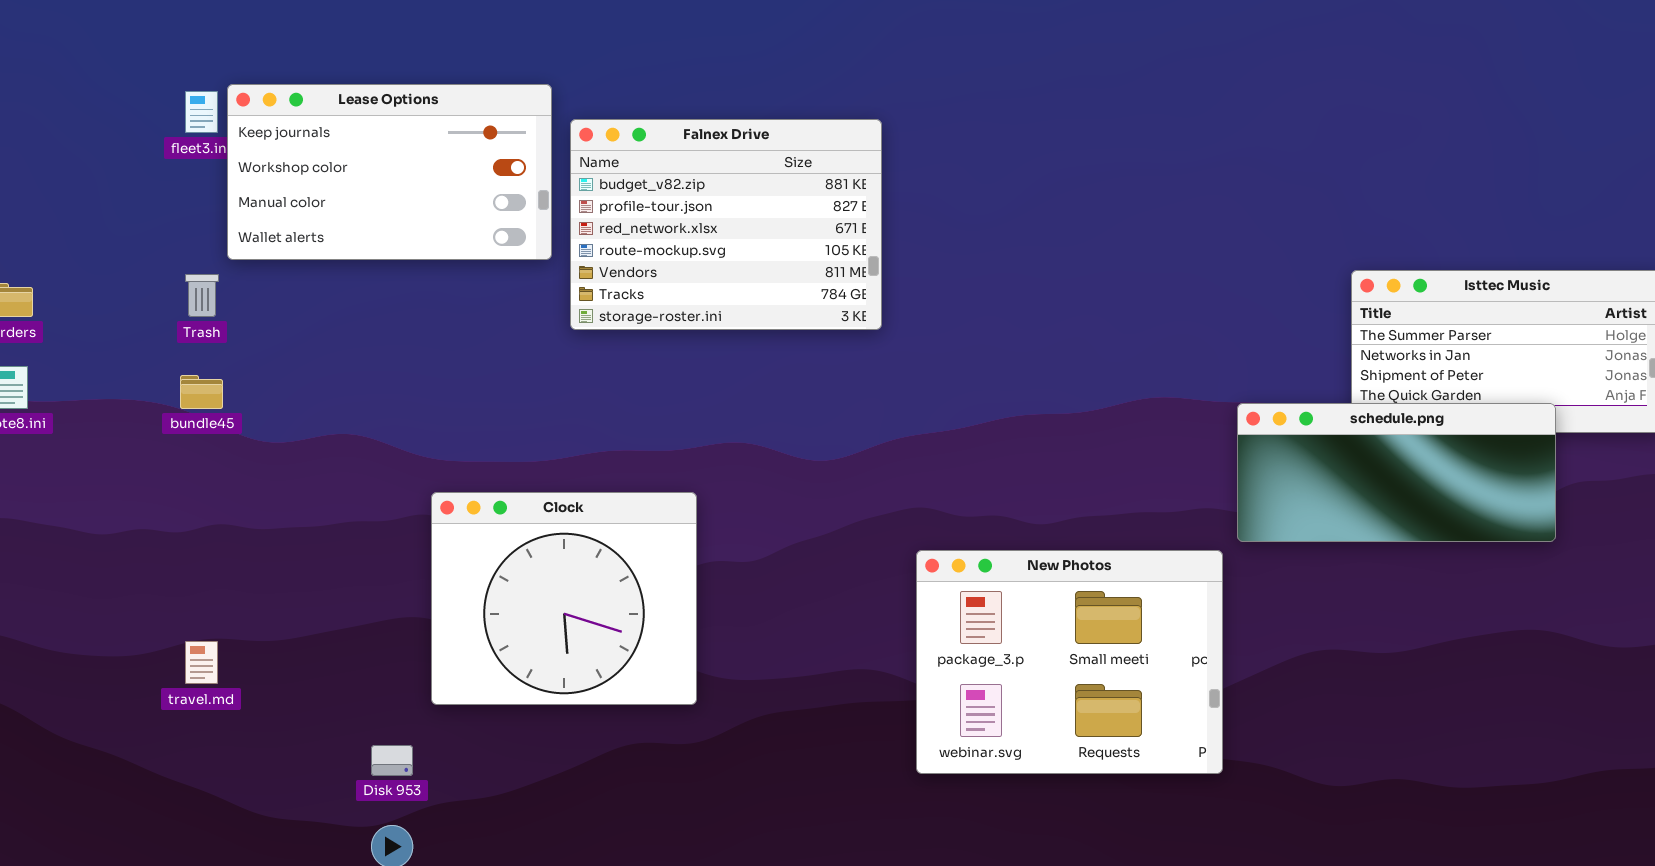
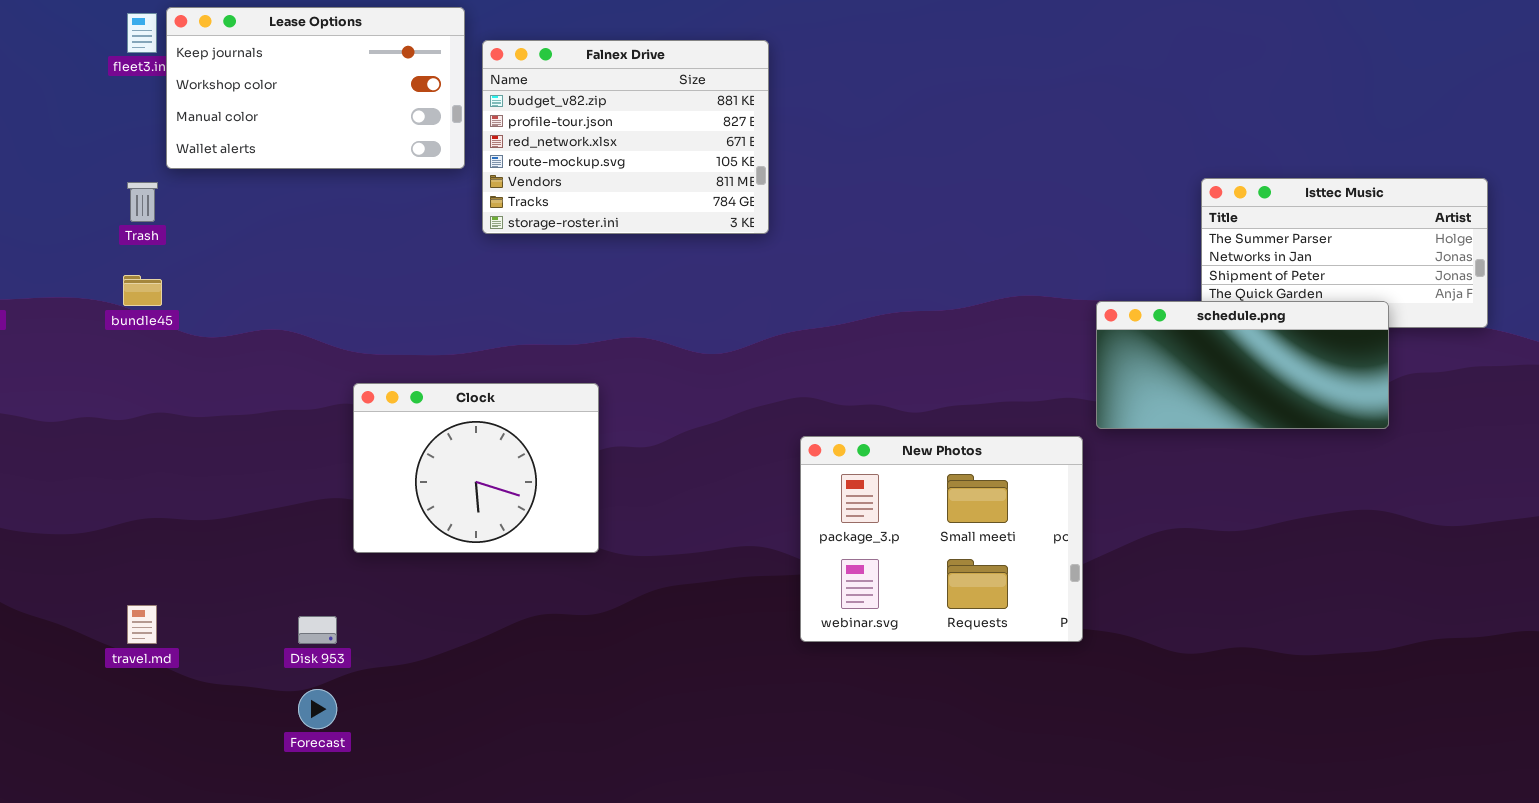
Clock: [431,492,697,705] -> [353,383,599,553], resized
travel.md: [185,641,218,684] -> [127,605,157,644], moved

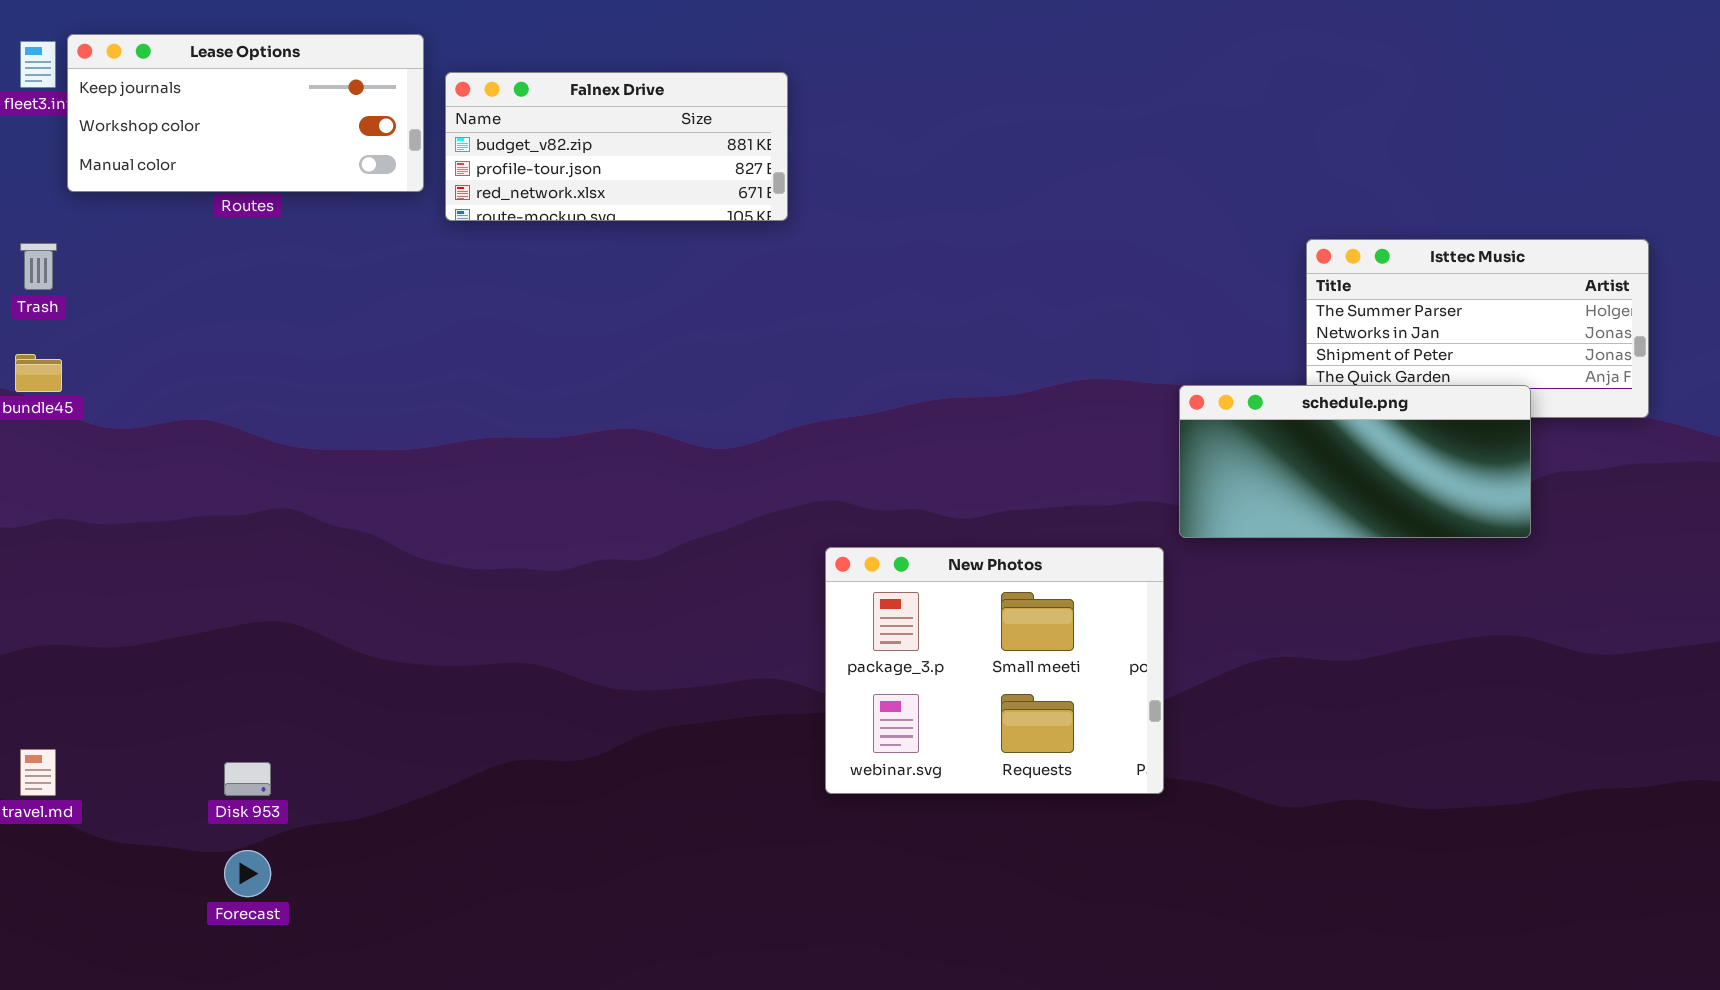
Lease Options: [166,7,465,169] -> [67,34,424,192], resized
Falnex Drive: [482,40,769,234] -> [445,72,788,221], resized
Clock: [353,383,599,553] -> none, closed

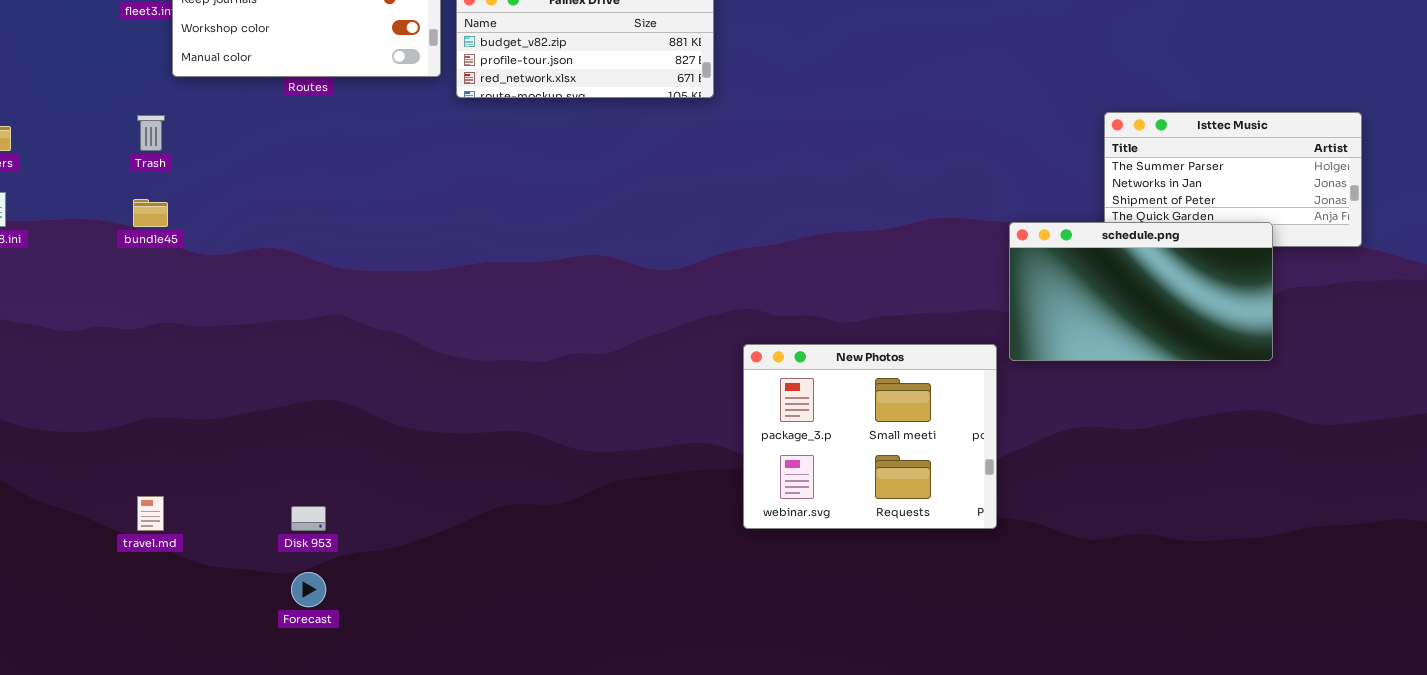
schedule.png: [1179,385,1531,538] -> [1009,222,1273,361], resized

